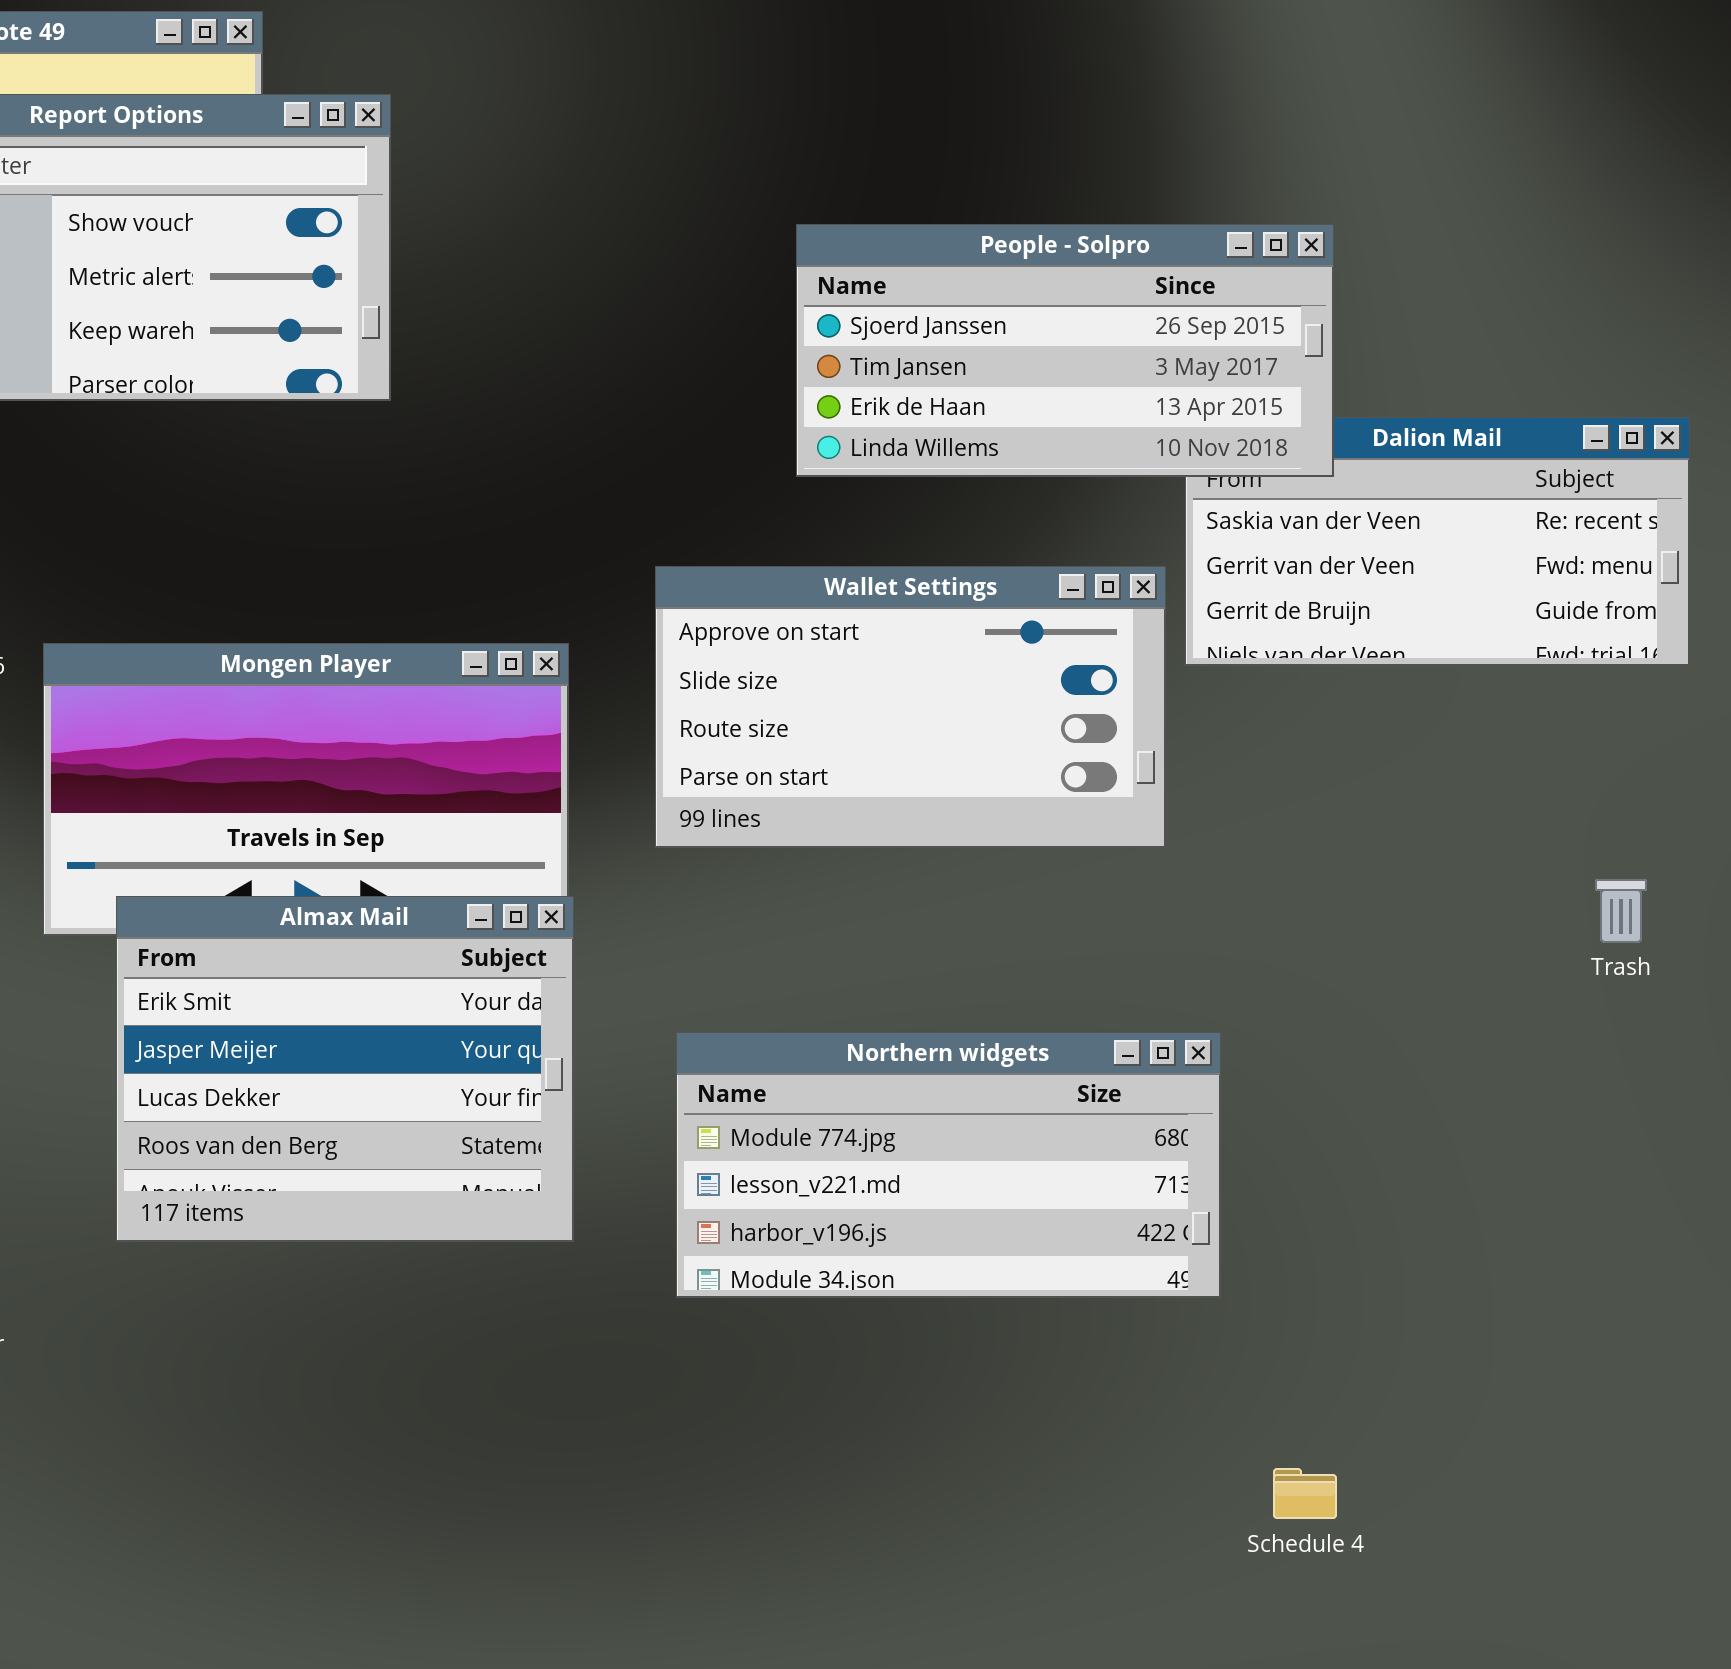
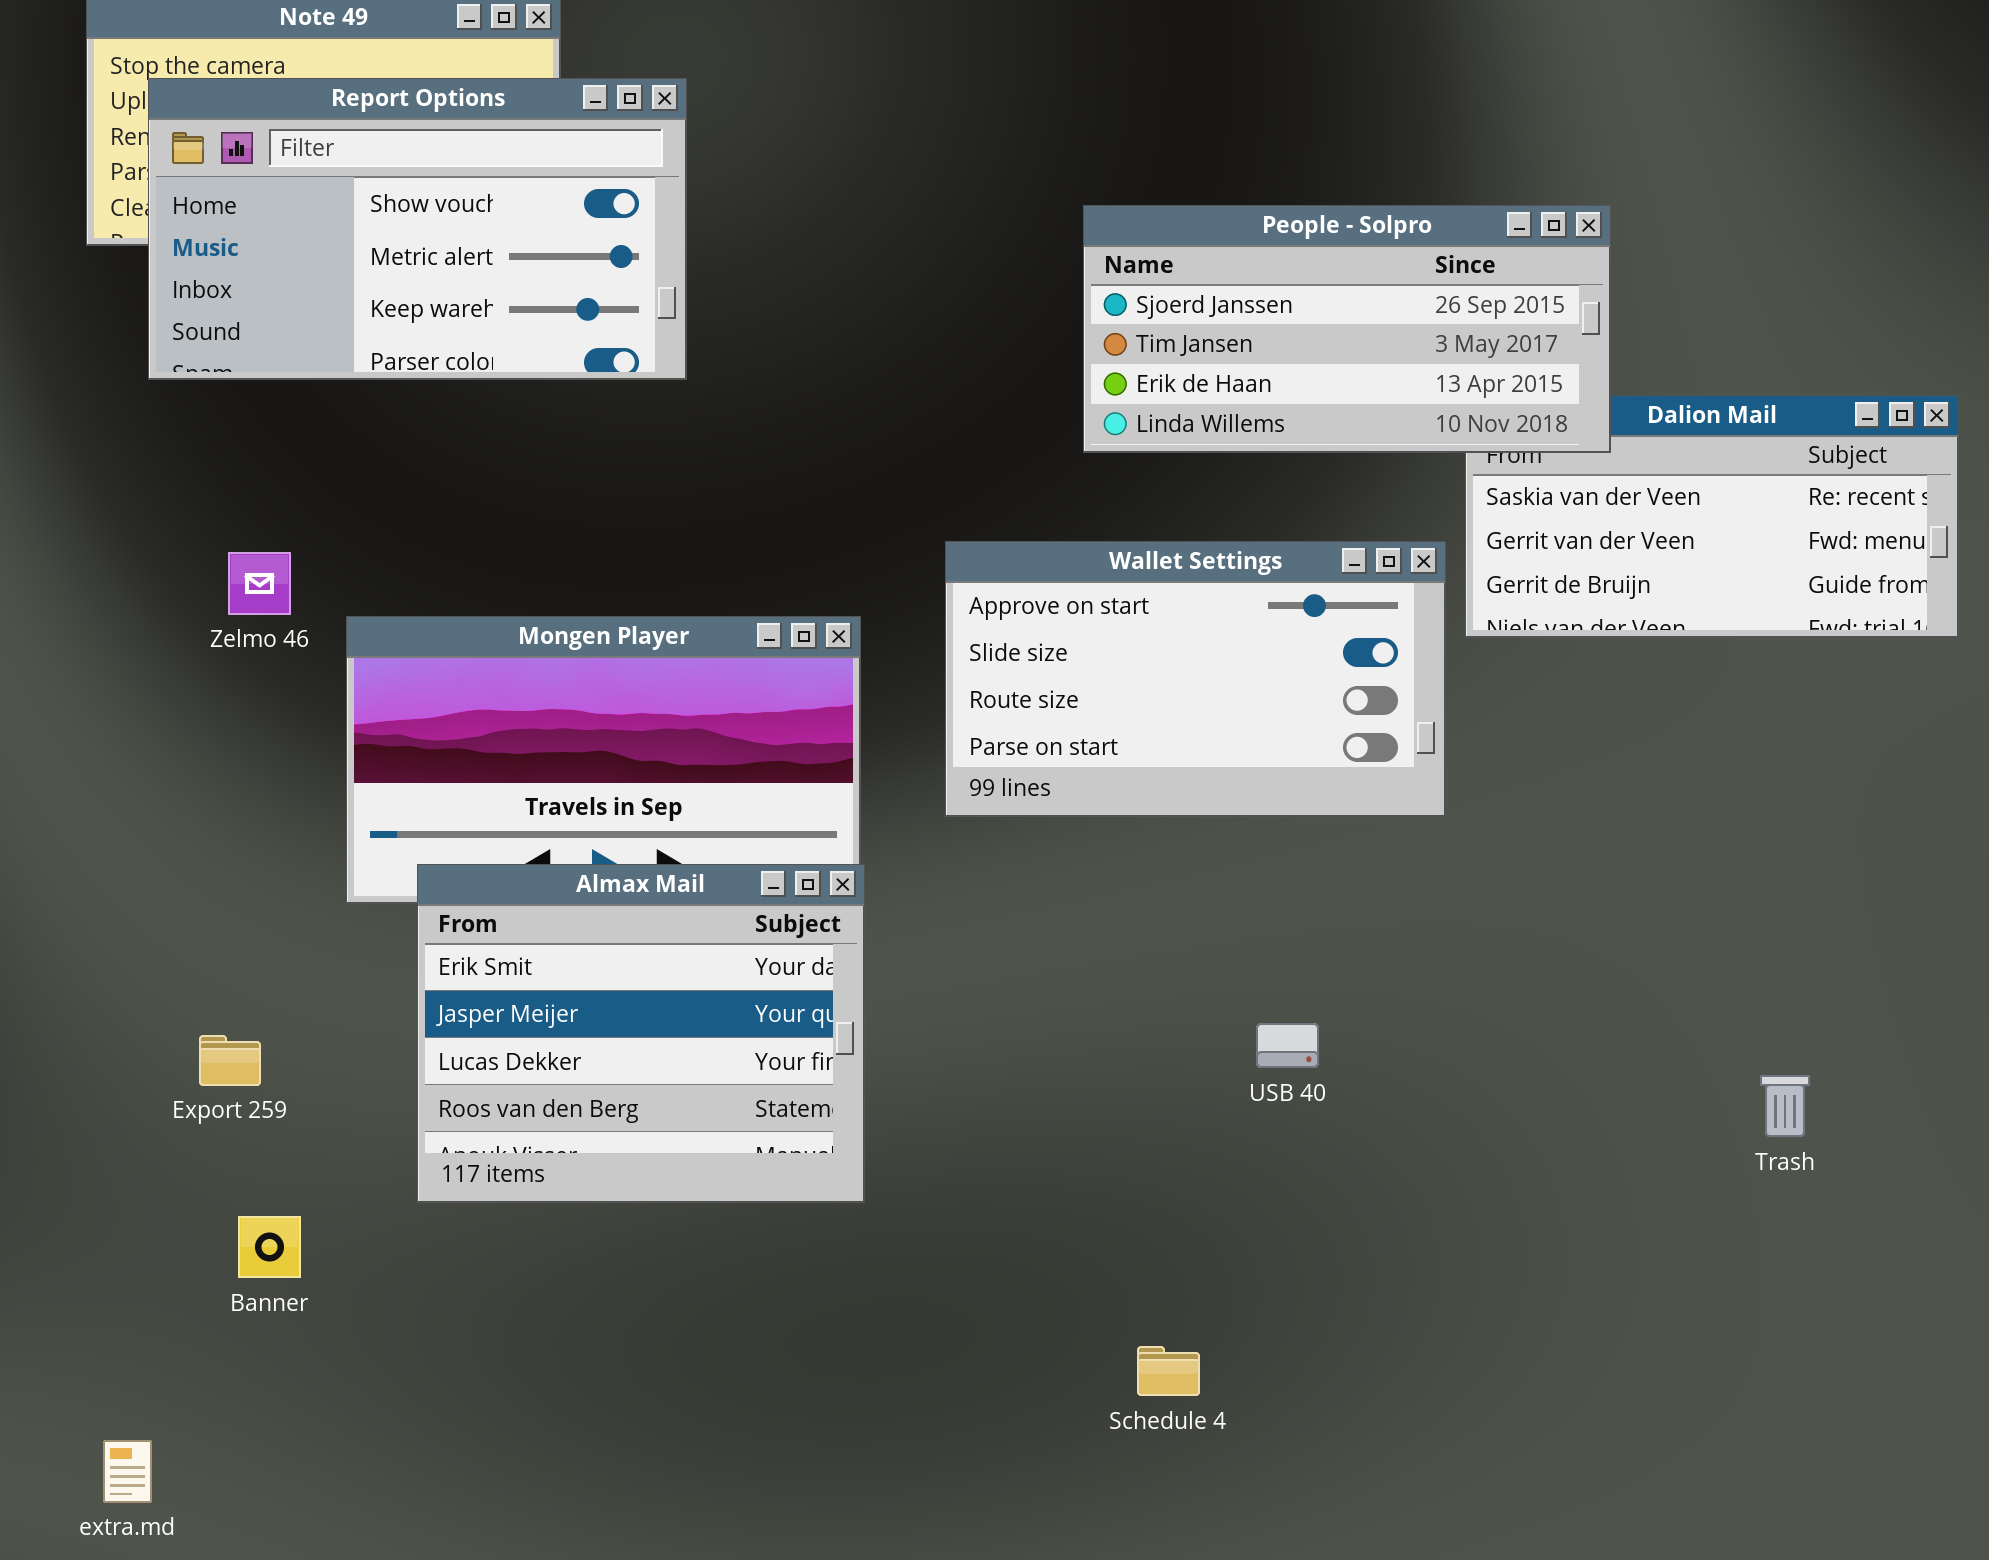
Trash: [1595,879,1647,943] -> [1760,1075,1810,1137], moved
Northern widgets: [676,1032,1221,1298] -> none, closed
Schedule 4: [1273,1468,1337,1519] -> [1137,1346,1200,1396], moved

